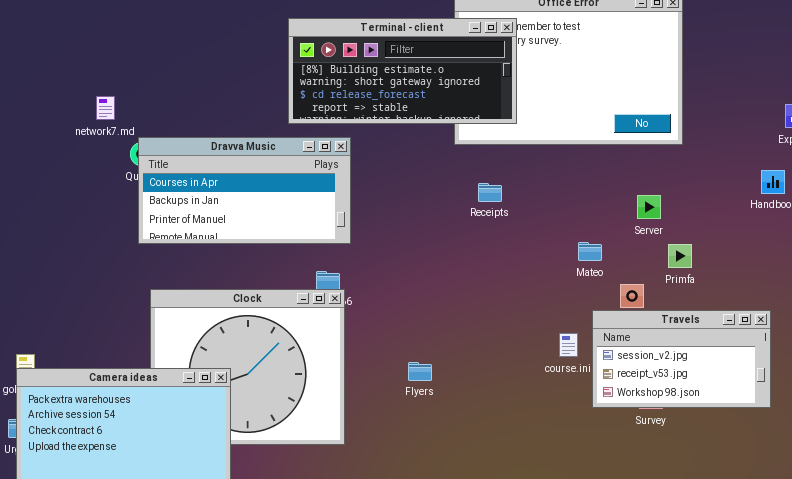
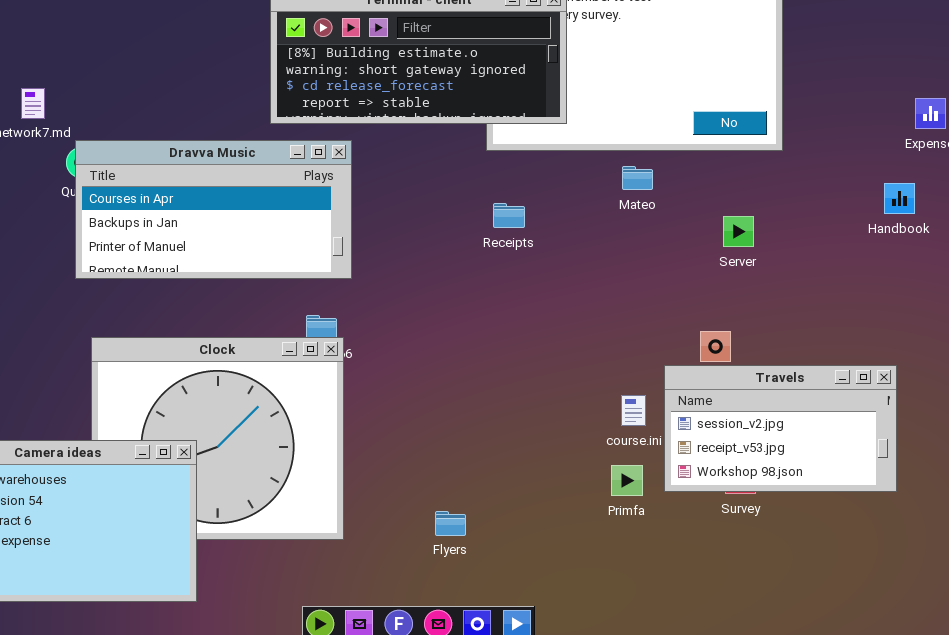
Receipts: [478,183,502,202] -> [493,203,525,228], moved
Mateo: [578,242,602,261] -> [622,166,653,190], moved
Primfa: [668,244,692,268] -> [611,465,643,496], moved
Flyers: [408,362,432,381] -> [435,511,466,536], moved

